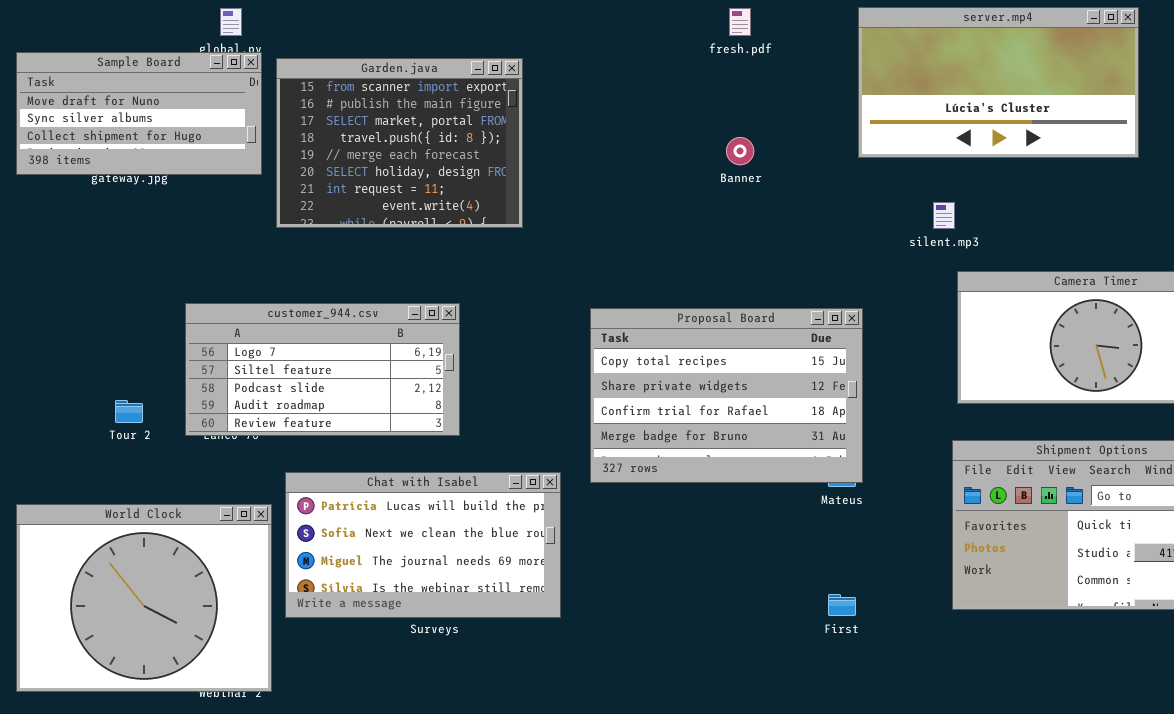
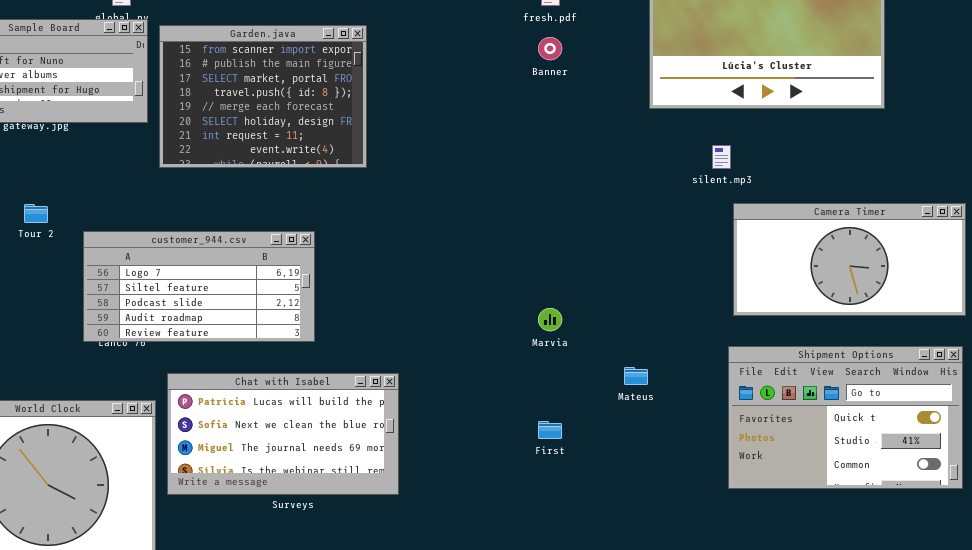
Banner: [726,137,754,165] -> [538,37,562,60], moved
Proposal Board: [590,308,863,483] -> none, closed
Tour 2: [115,400,143,423] -> [24,204,48,223], moved
First: [828,594,856,616] -> [538,421,562,439], moved

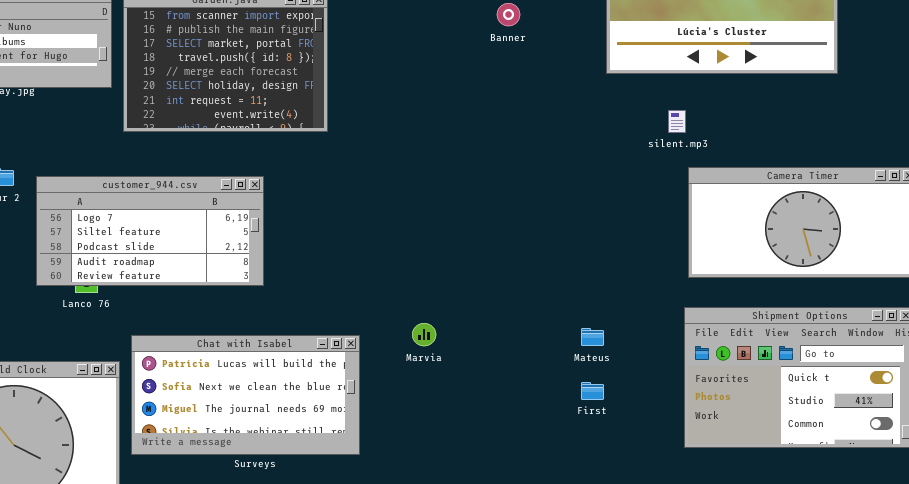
customer_944.csv: [83,231,315,342] -> [36,176,264,286], moved
Marvia: [538,308,562,331] -> [412,323,436,346], moved
First: [538,421,562,439] -> [581,382,604,400], moved

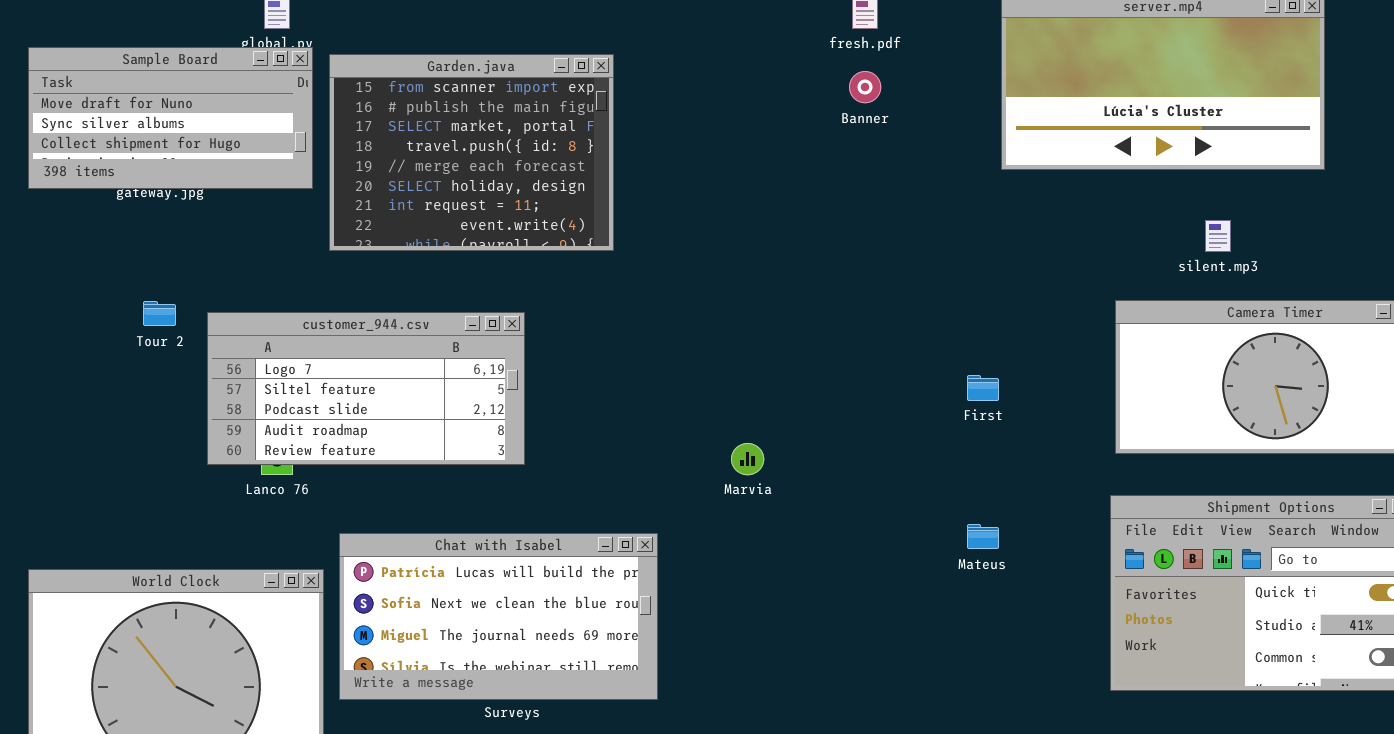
silent.mp3: [668,110,686,133] -> [1205,220,1231,252], moved
Marvia: [412,323,436,346] -> [731,443,764,475], moved
First: [581,382,604,400] -> [967,375,999,401], moved

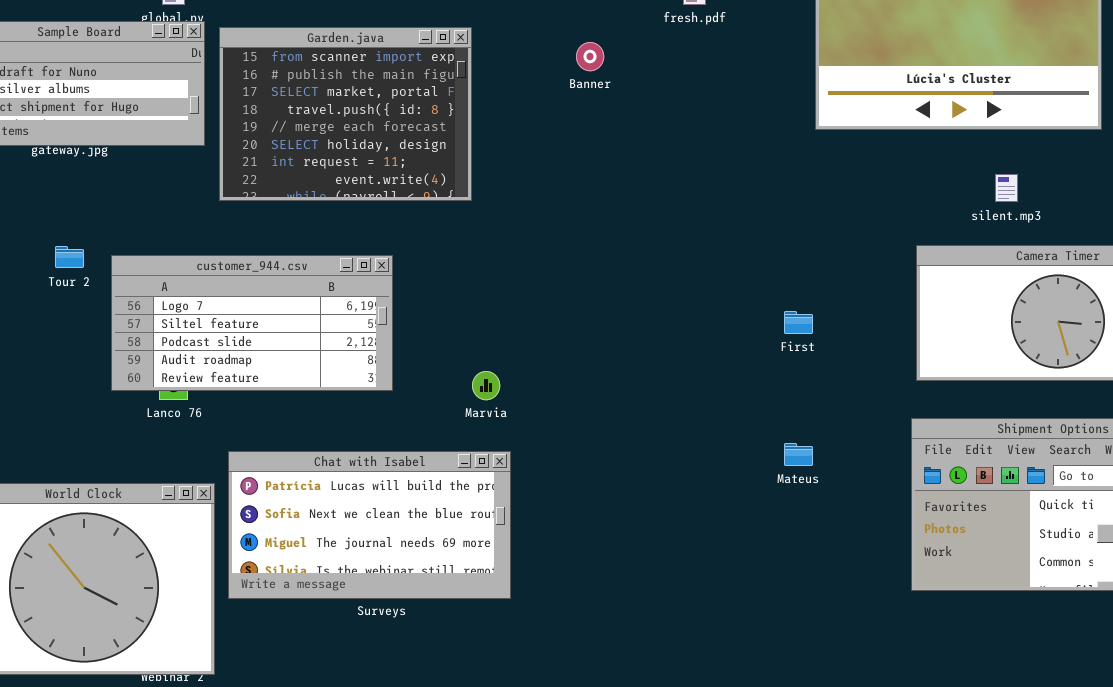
Banner: [849,71,881,103] -> [576,42,604,71], moved
Marvia: [731,443,764,475] -> [472,371,500,400], moved

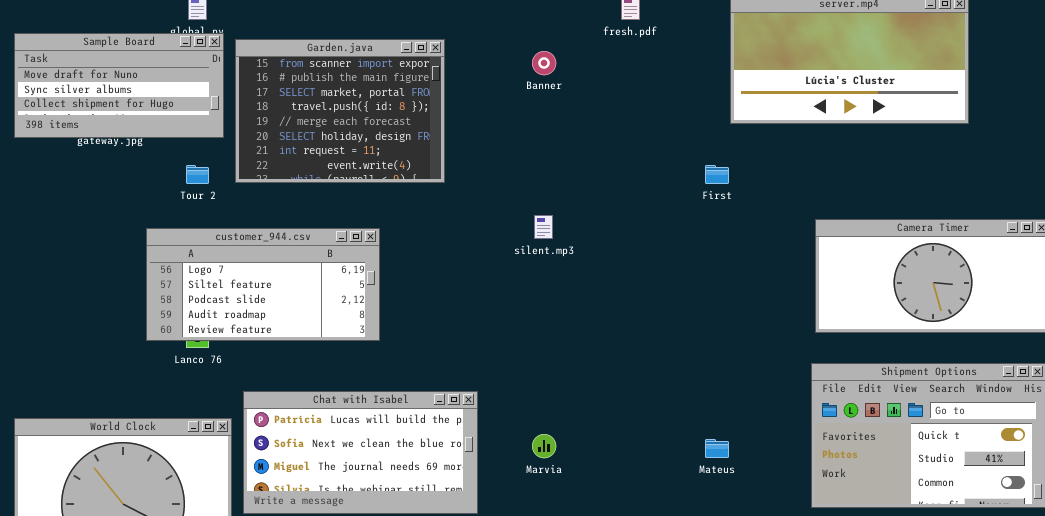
silent.mp3: [995,174,1018,202] -> [534,215,553,239], moved
Tour 2: [55,246,84,268] -> [186,165,209,184], moved
First: [784,311,813,334] -> [705,165,729,184], moved
Marvia: [472,371,500,400] -> [532,434,556,458], moved
Mateus: [784,443,813,466] -> [705,439,729,458], moved

